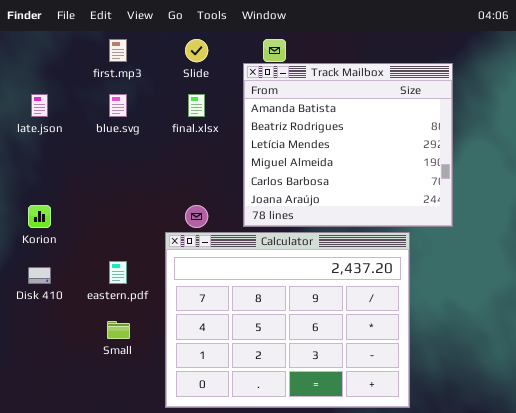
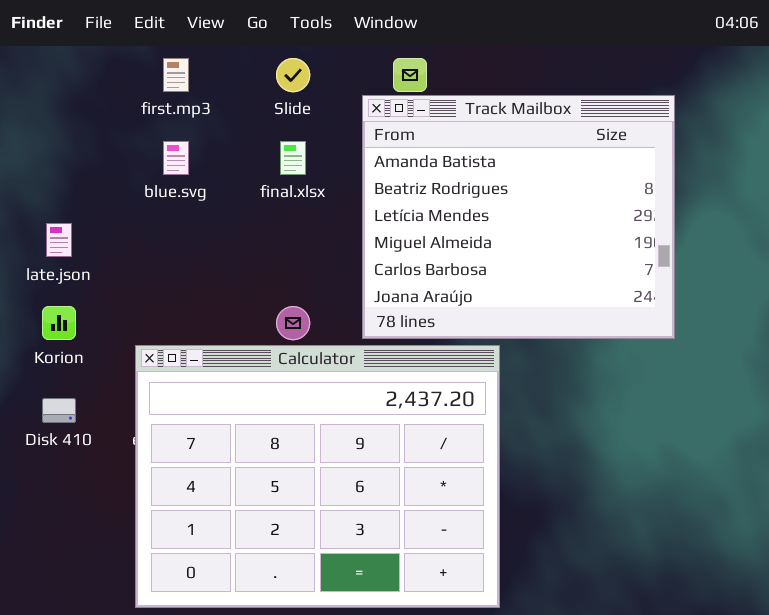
late.json: [31,94,48,117] -> [46,223,72,257], moved
Calculator: [165,232,410,408] -> [135,345,500,608], moved

